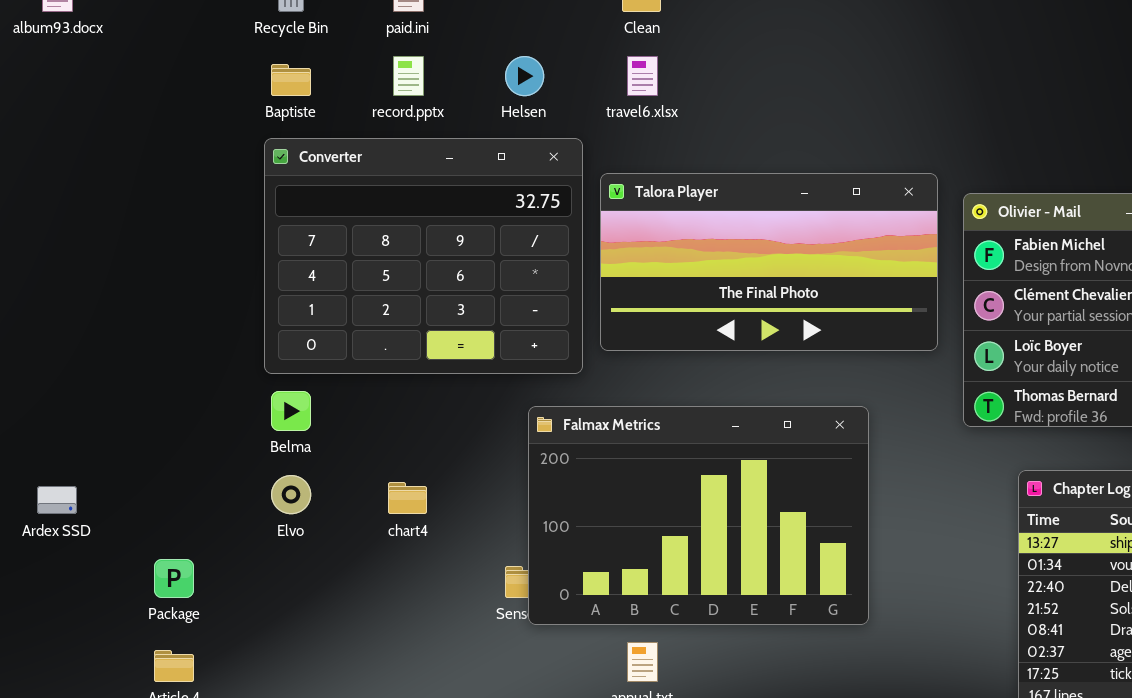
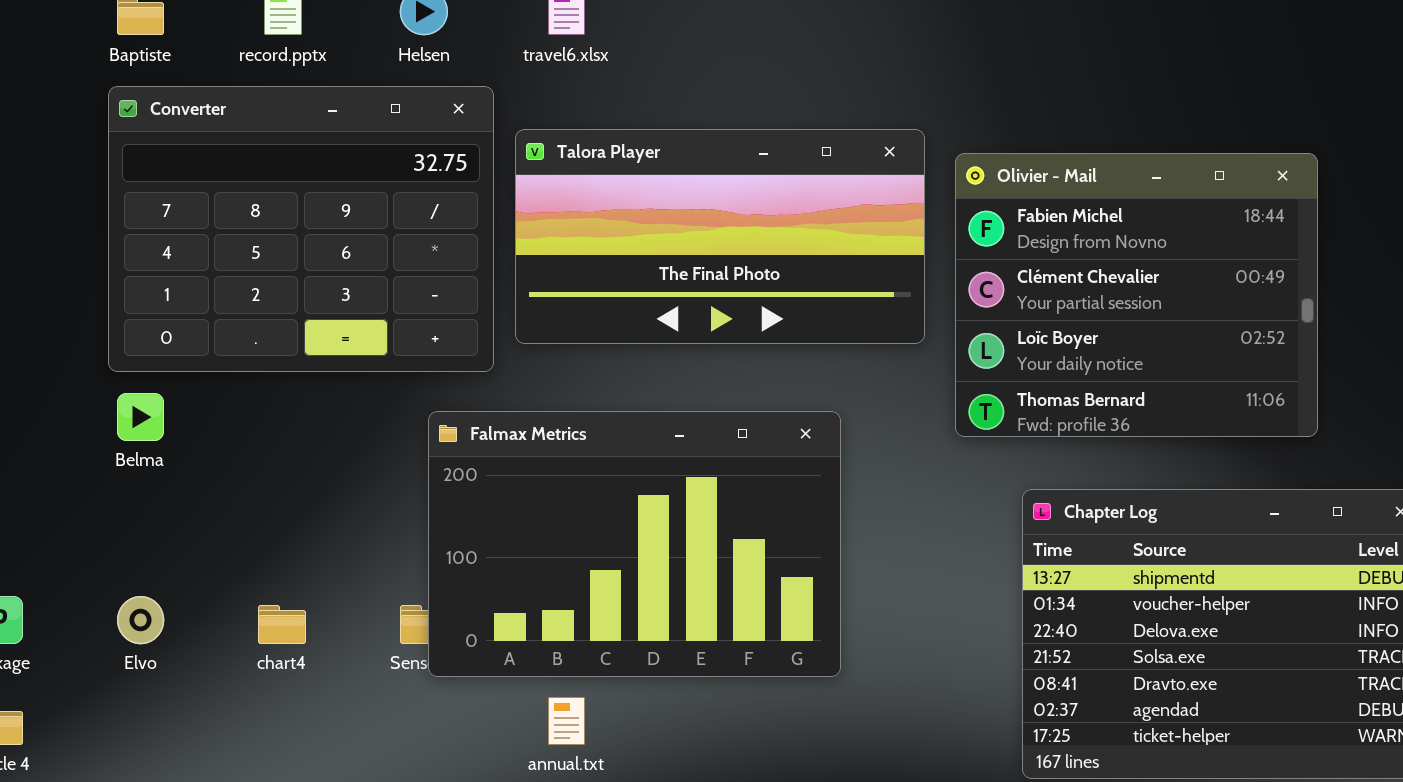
Elvo: [271,475,311,514] -> [117,596,164,644], moved
chart4: [388,482,427,514] -> [258,605,306,644], moved

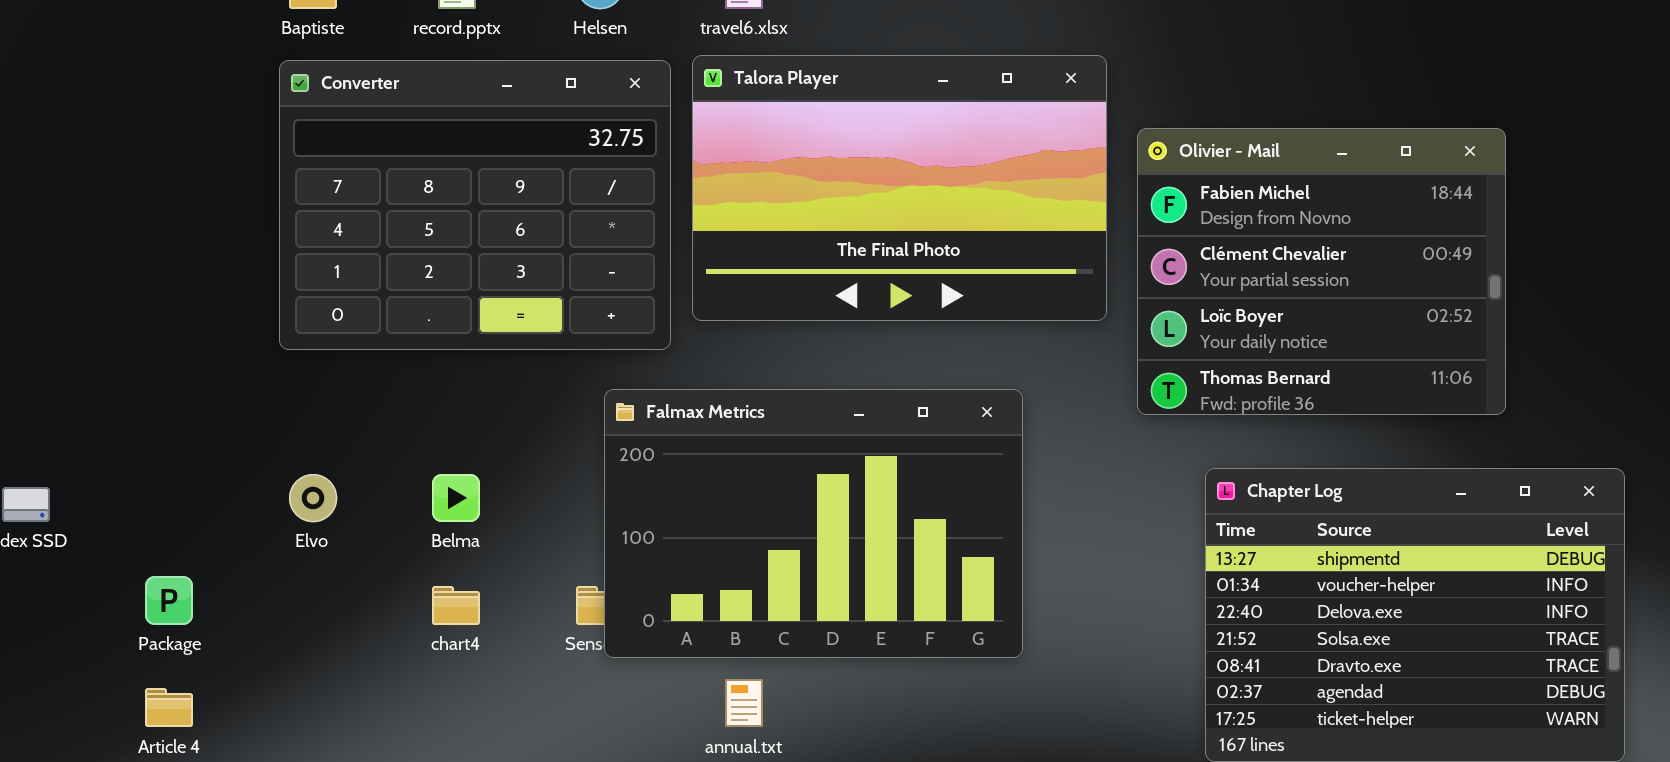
Talora Player: [515,129,925,344] -> [692,55,1107,321], resized
Belma: [117,393,164,441] -> [432,474,480,522], moved
Elvo: [117,596,164,644] -> [289,474,337,522], moved

